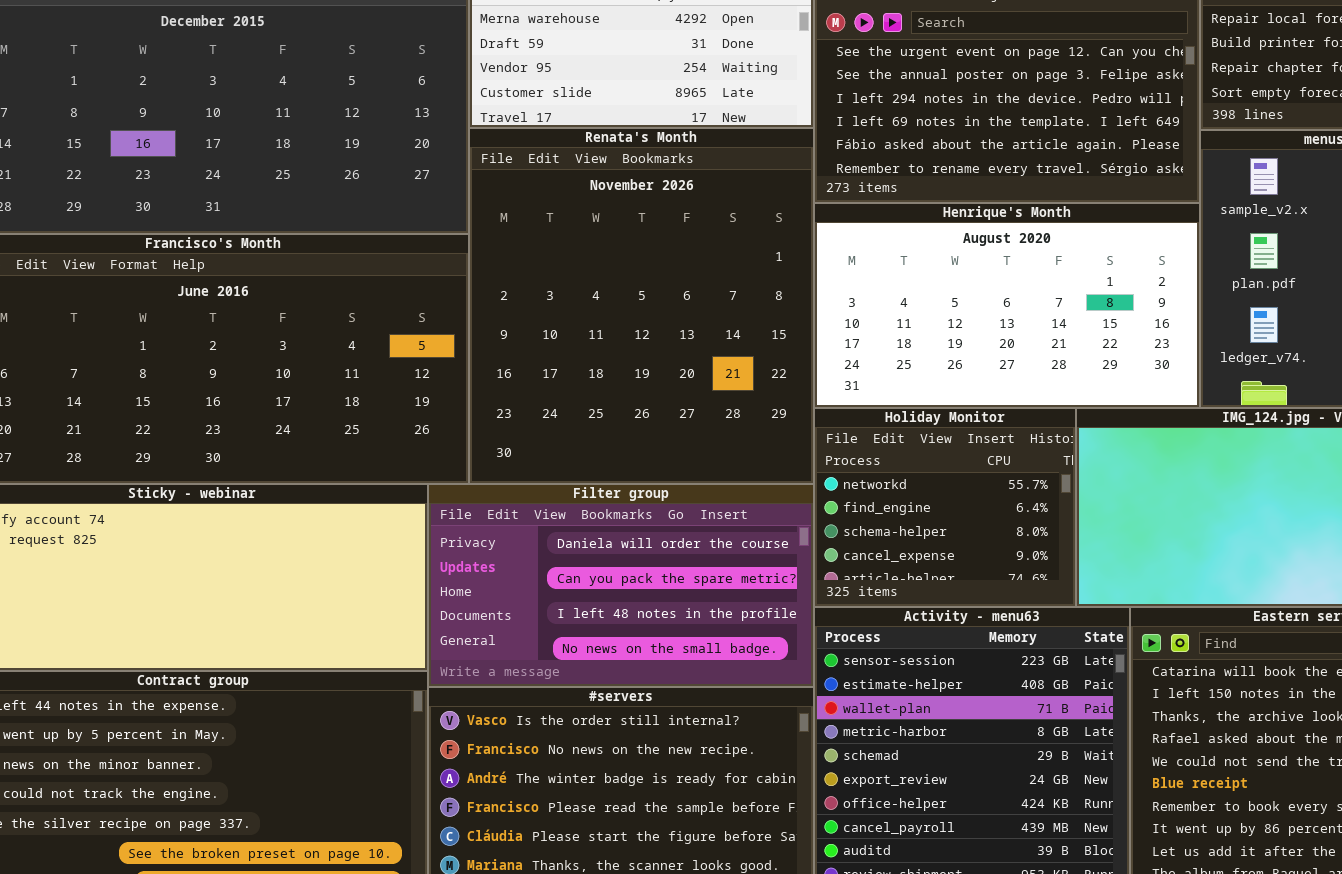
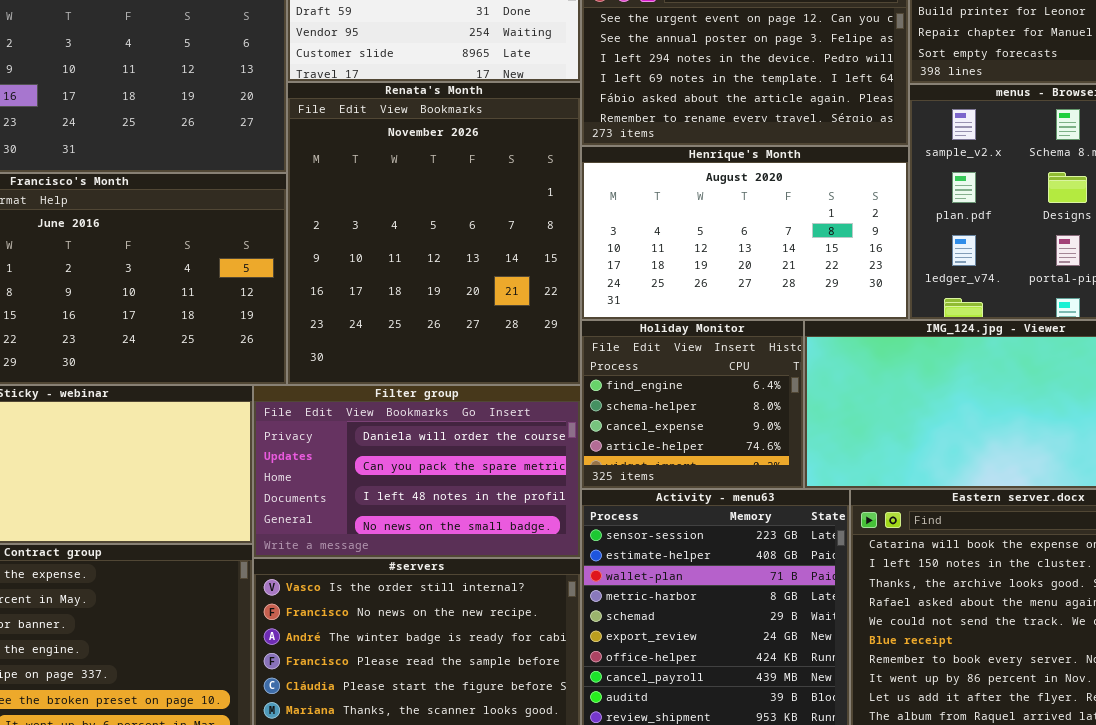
Holiday Monitor: [814,408,1076,607] -> [581,320,804,489], scrolled down 1 row

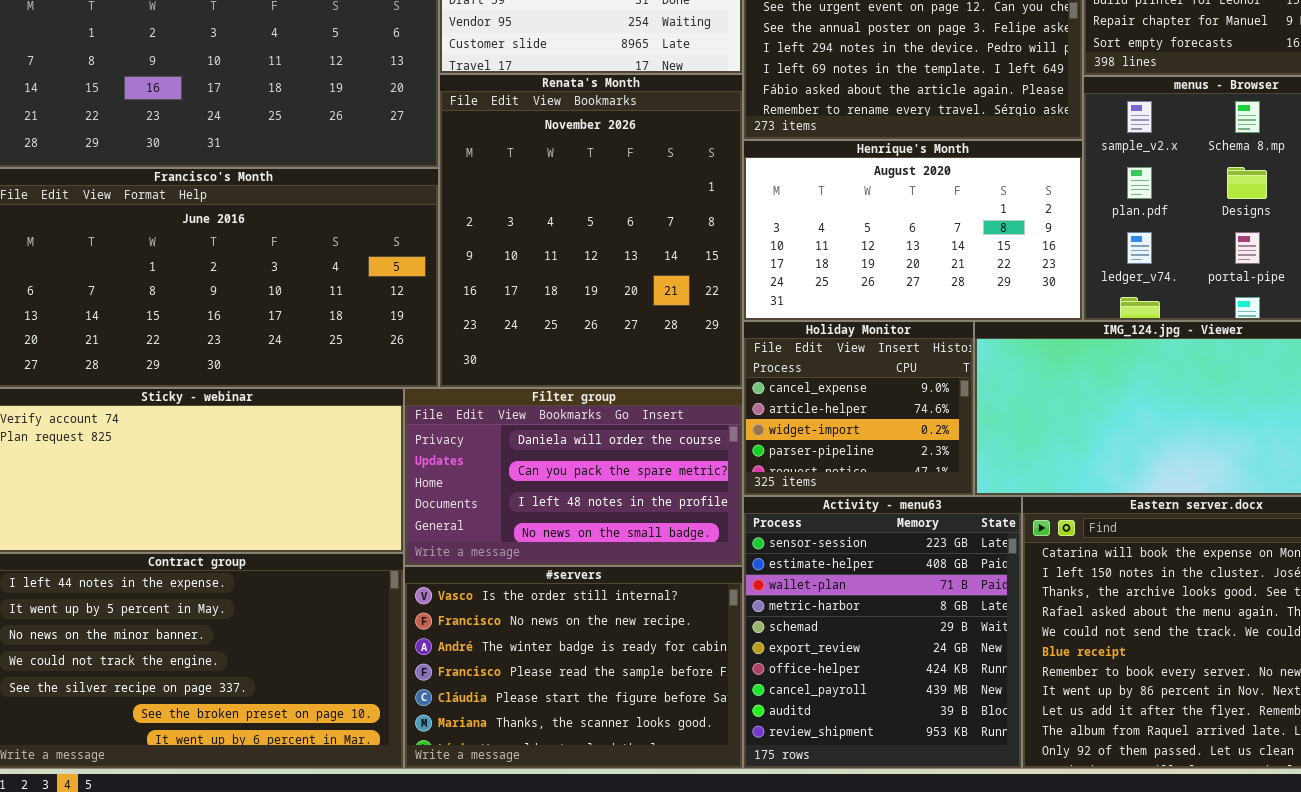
Holiday Monitor: [581,320,804,489] -> [743,321,974,496], scrolled down 2 rows

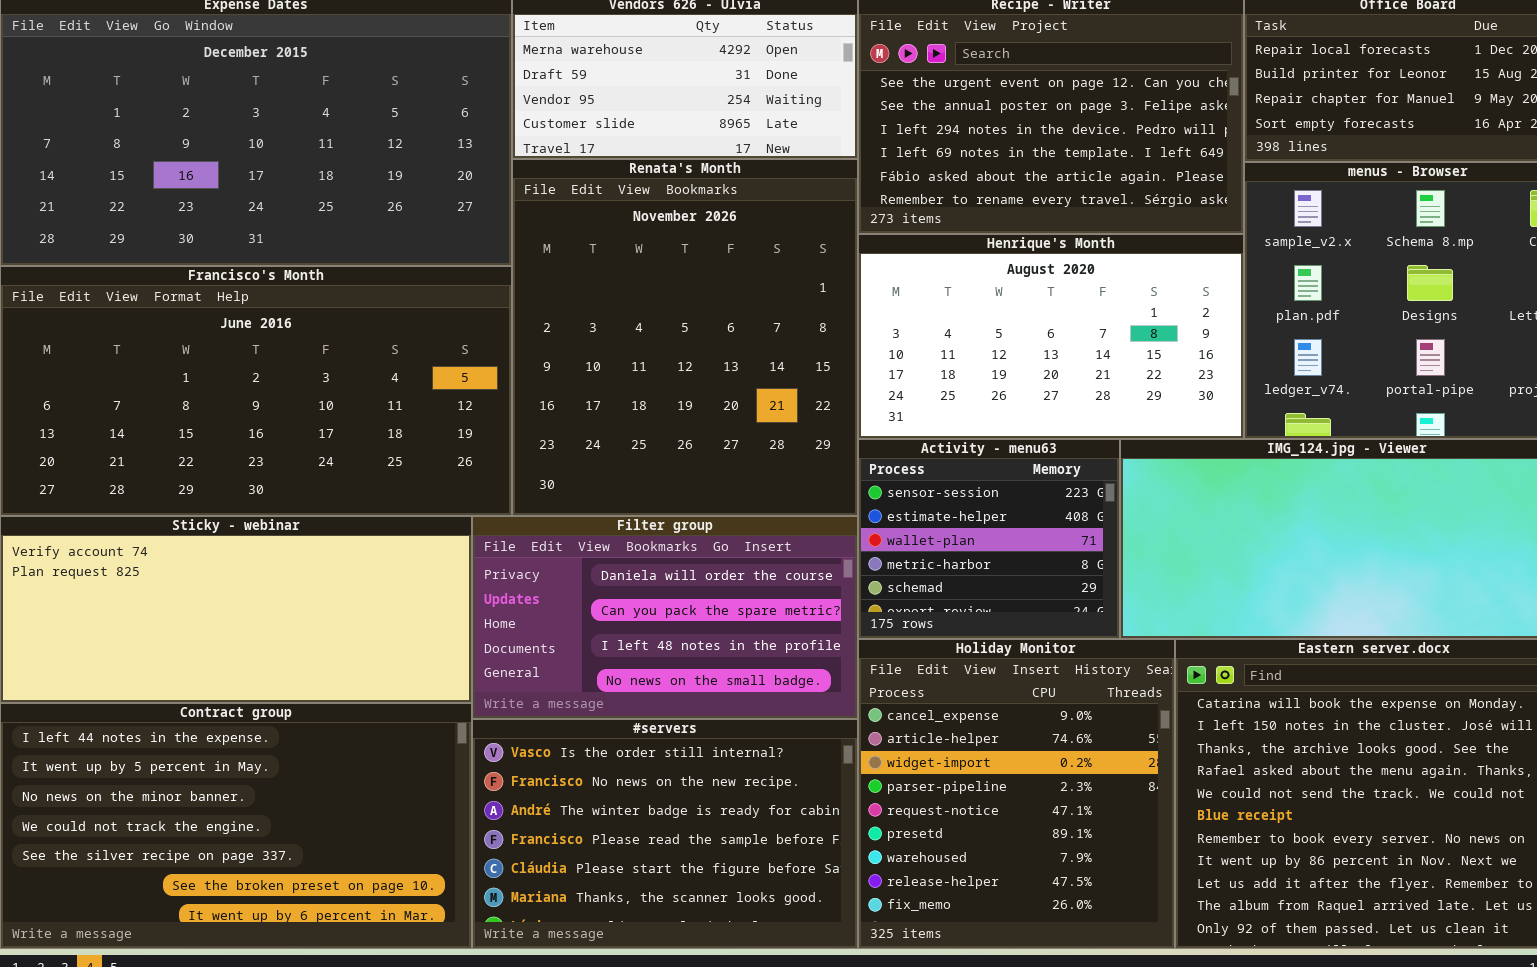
Holiday Monitor: [743,321,974,496] -> [858,639,1175,949], moved, resized
Activity - menu63: [743,496,1022,769] -> [858,439,1120,639], moved, resized

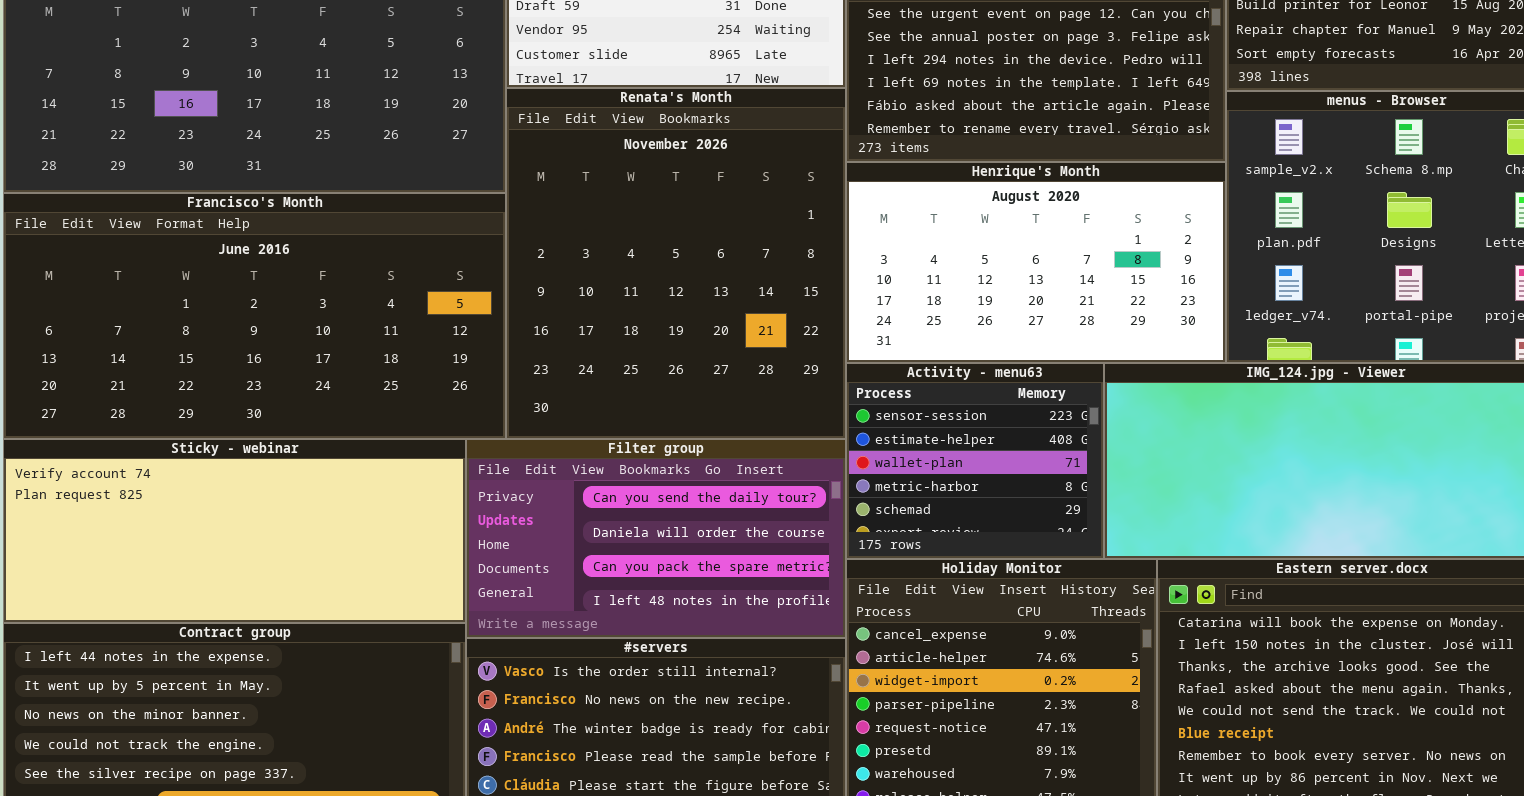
Filter group: [472,516,858,719] -> [466,439,846,638], scrolled up 1 row

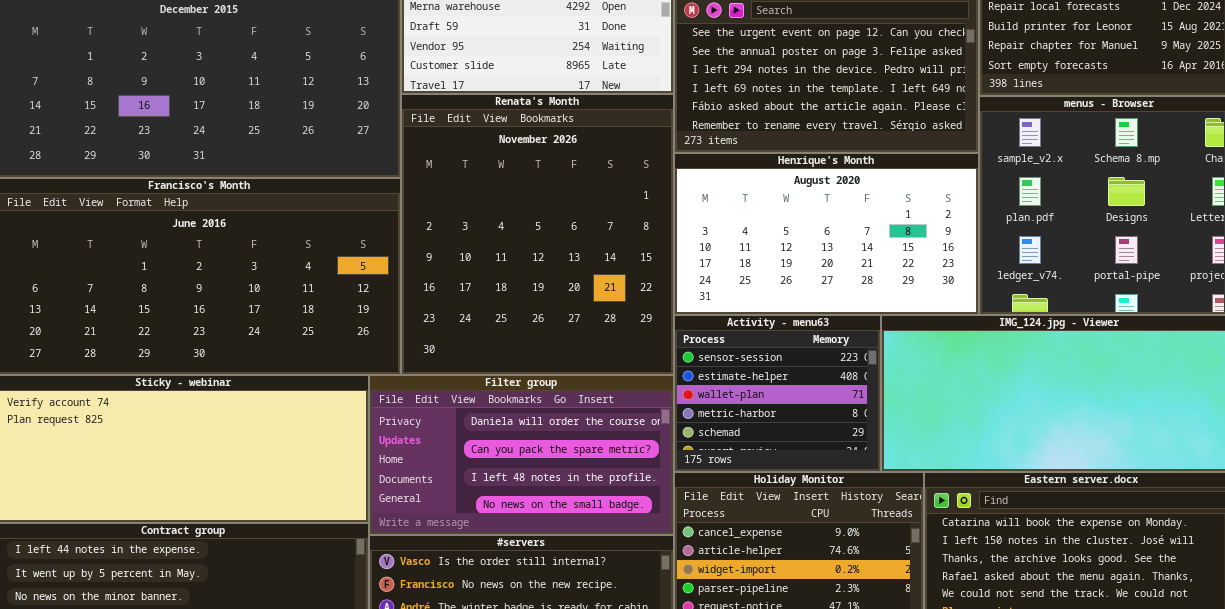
Filter group: [466,439,846,638] -> [369,375,674,535], scrolled down 1 row

